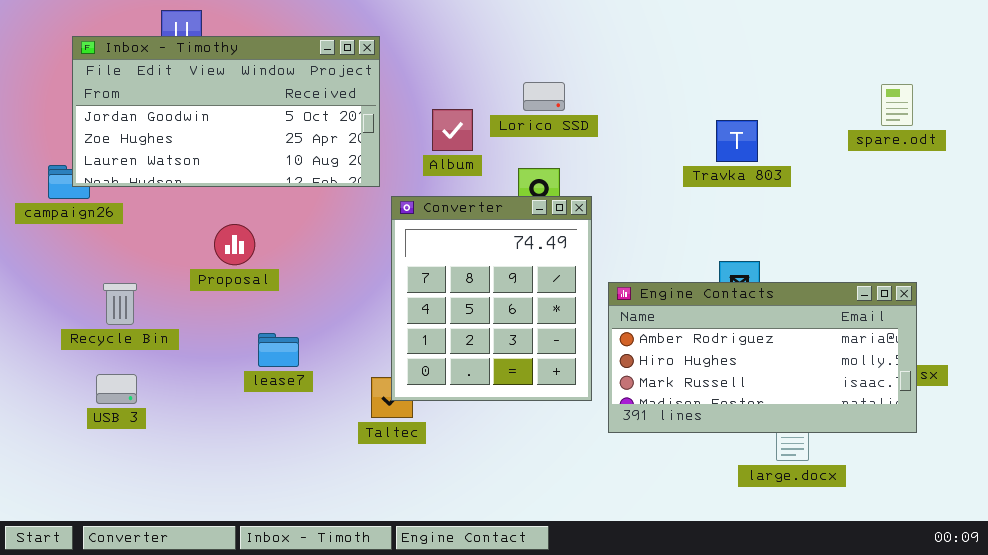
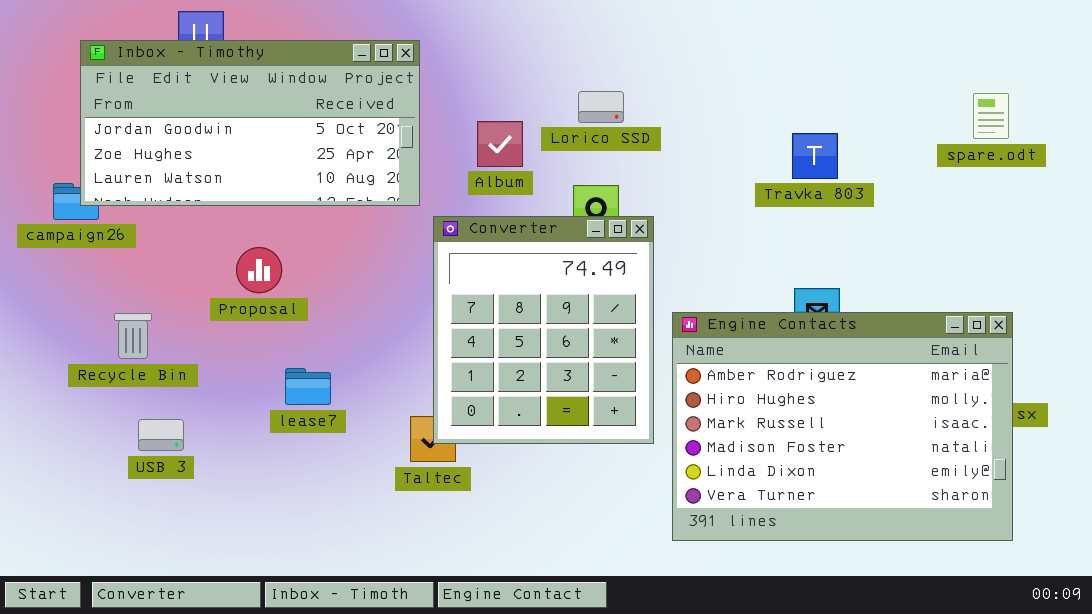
Engine Contacts: [608,282,917,433] -> [672,312,1013,541], resized
USB 3: [96,374,137,404] -> [138,419,184,451], moved

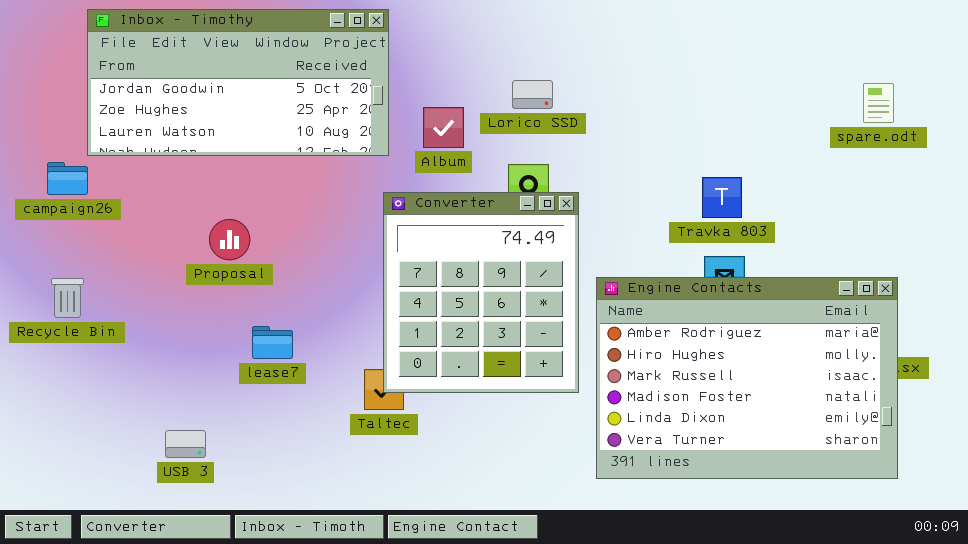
Inbox - Timothy: [80,40,420,206] -> [87,9,389,156], moved
Travka 803: [792,133,838,179] -> [702,177,742,218], moved
Recycle Bin: [114,313,152,359] -> [51,278,84,318], moved
USB 3: [138,419,184,451] -> [165,430,206,458], moved

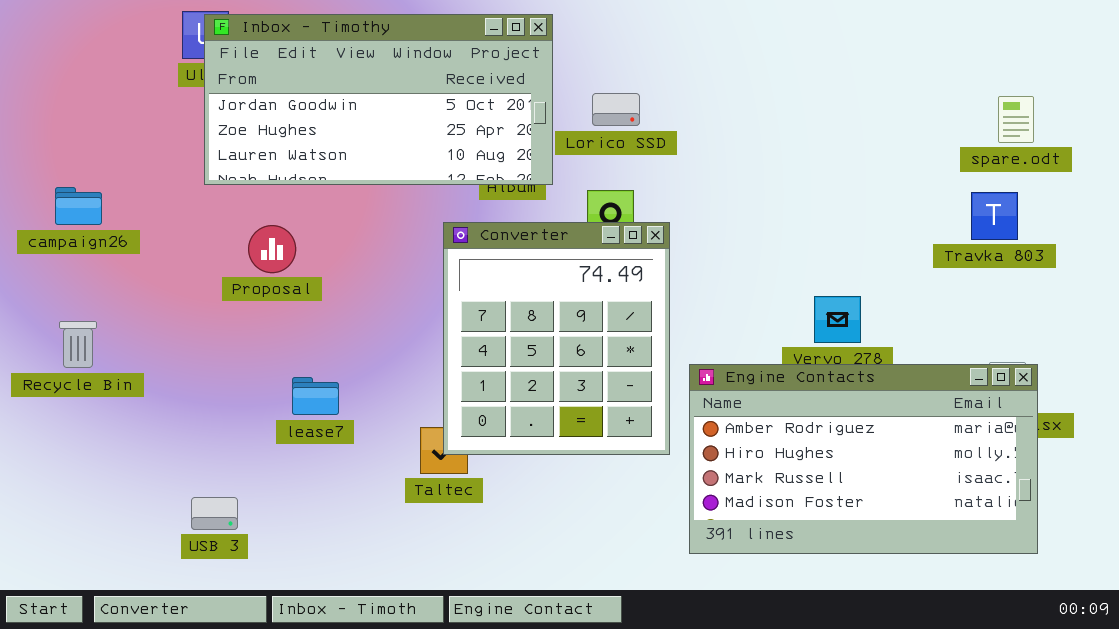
Inbox - Timothy: [87,9,389,156] -> [204,14,553,185], moved
Travka 803: [702,177,742,218] -> [971,192,1018,240], moved
Proposal: [209,219,250,260] -> [248,225,296,273], moved
Engine Contacts: [596,277,898,479] -> [689,364,1038,554], resized

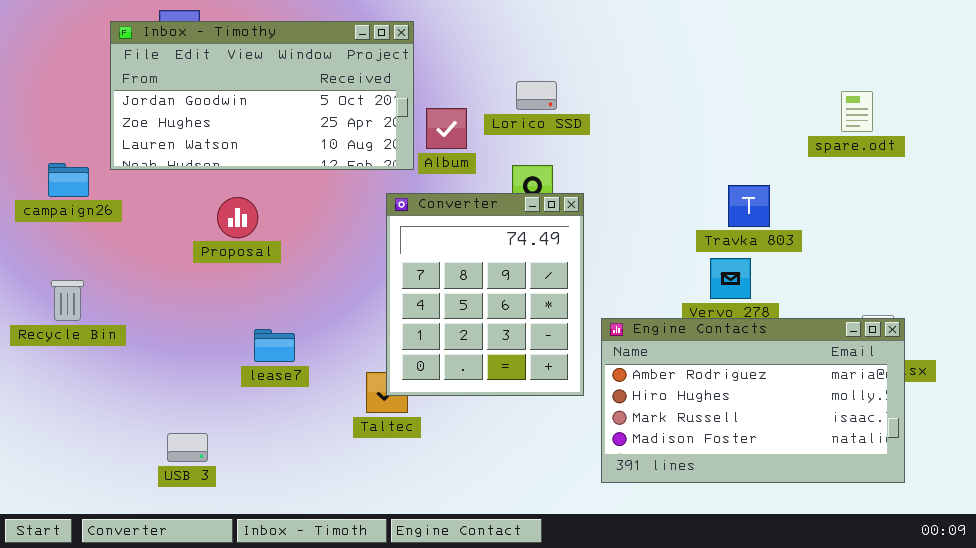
Inbox - Timothy: [204,14,553,185] -> [110,21,414,170], moved
spare.odt: [998,96,1034,143] -> [841,91,873,132], moved
Travka 803: [971,192,1018,240] -> [728,185,770,227], moved

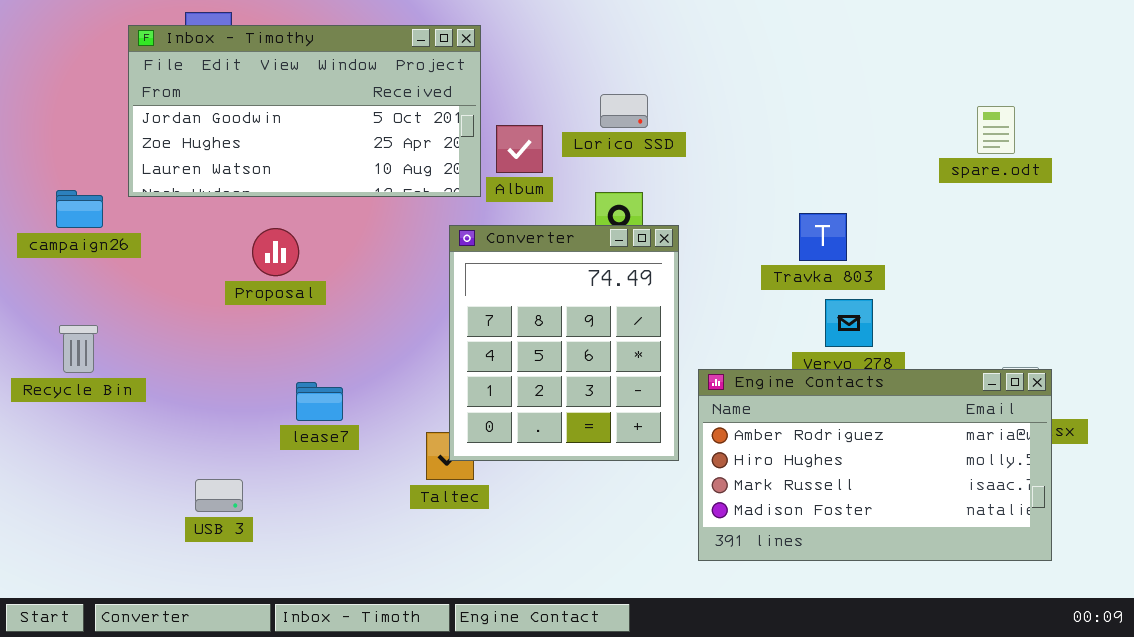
Travka 803: [728,185,770,227] -> [799,213,847,261], moved
USB 3: [167,433,208,462] -> [195,479,243,512], moved

